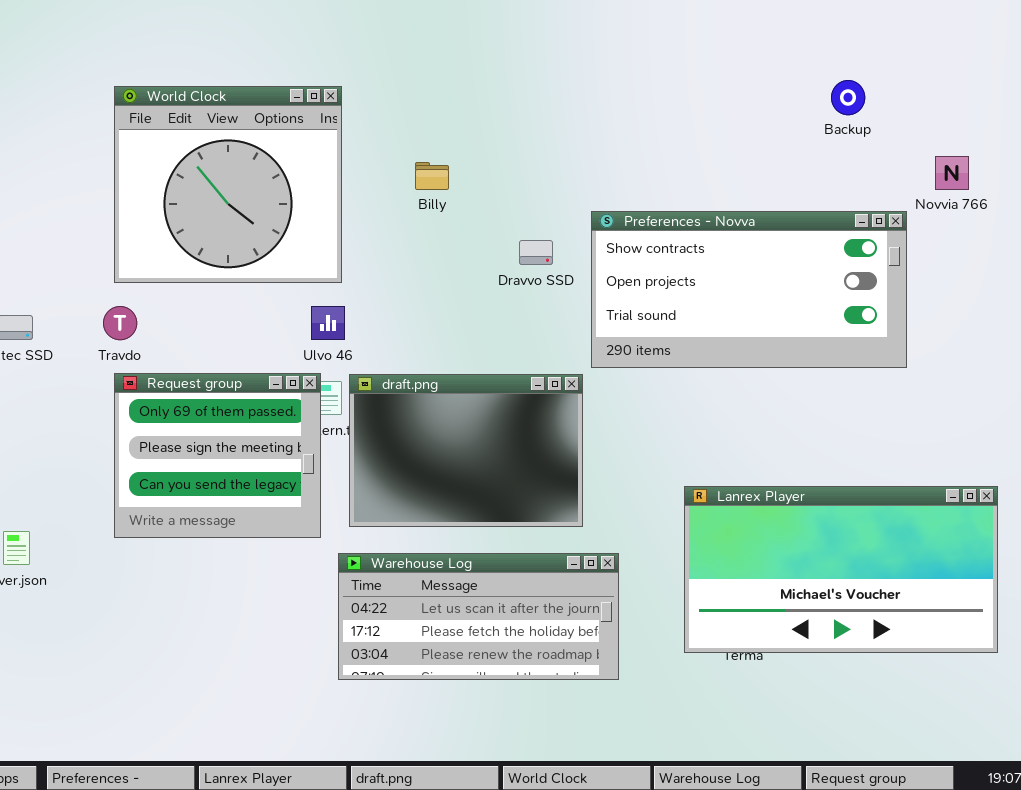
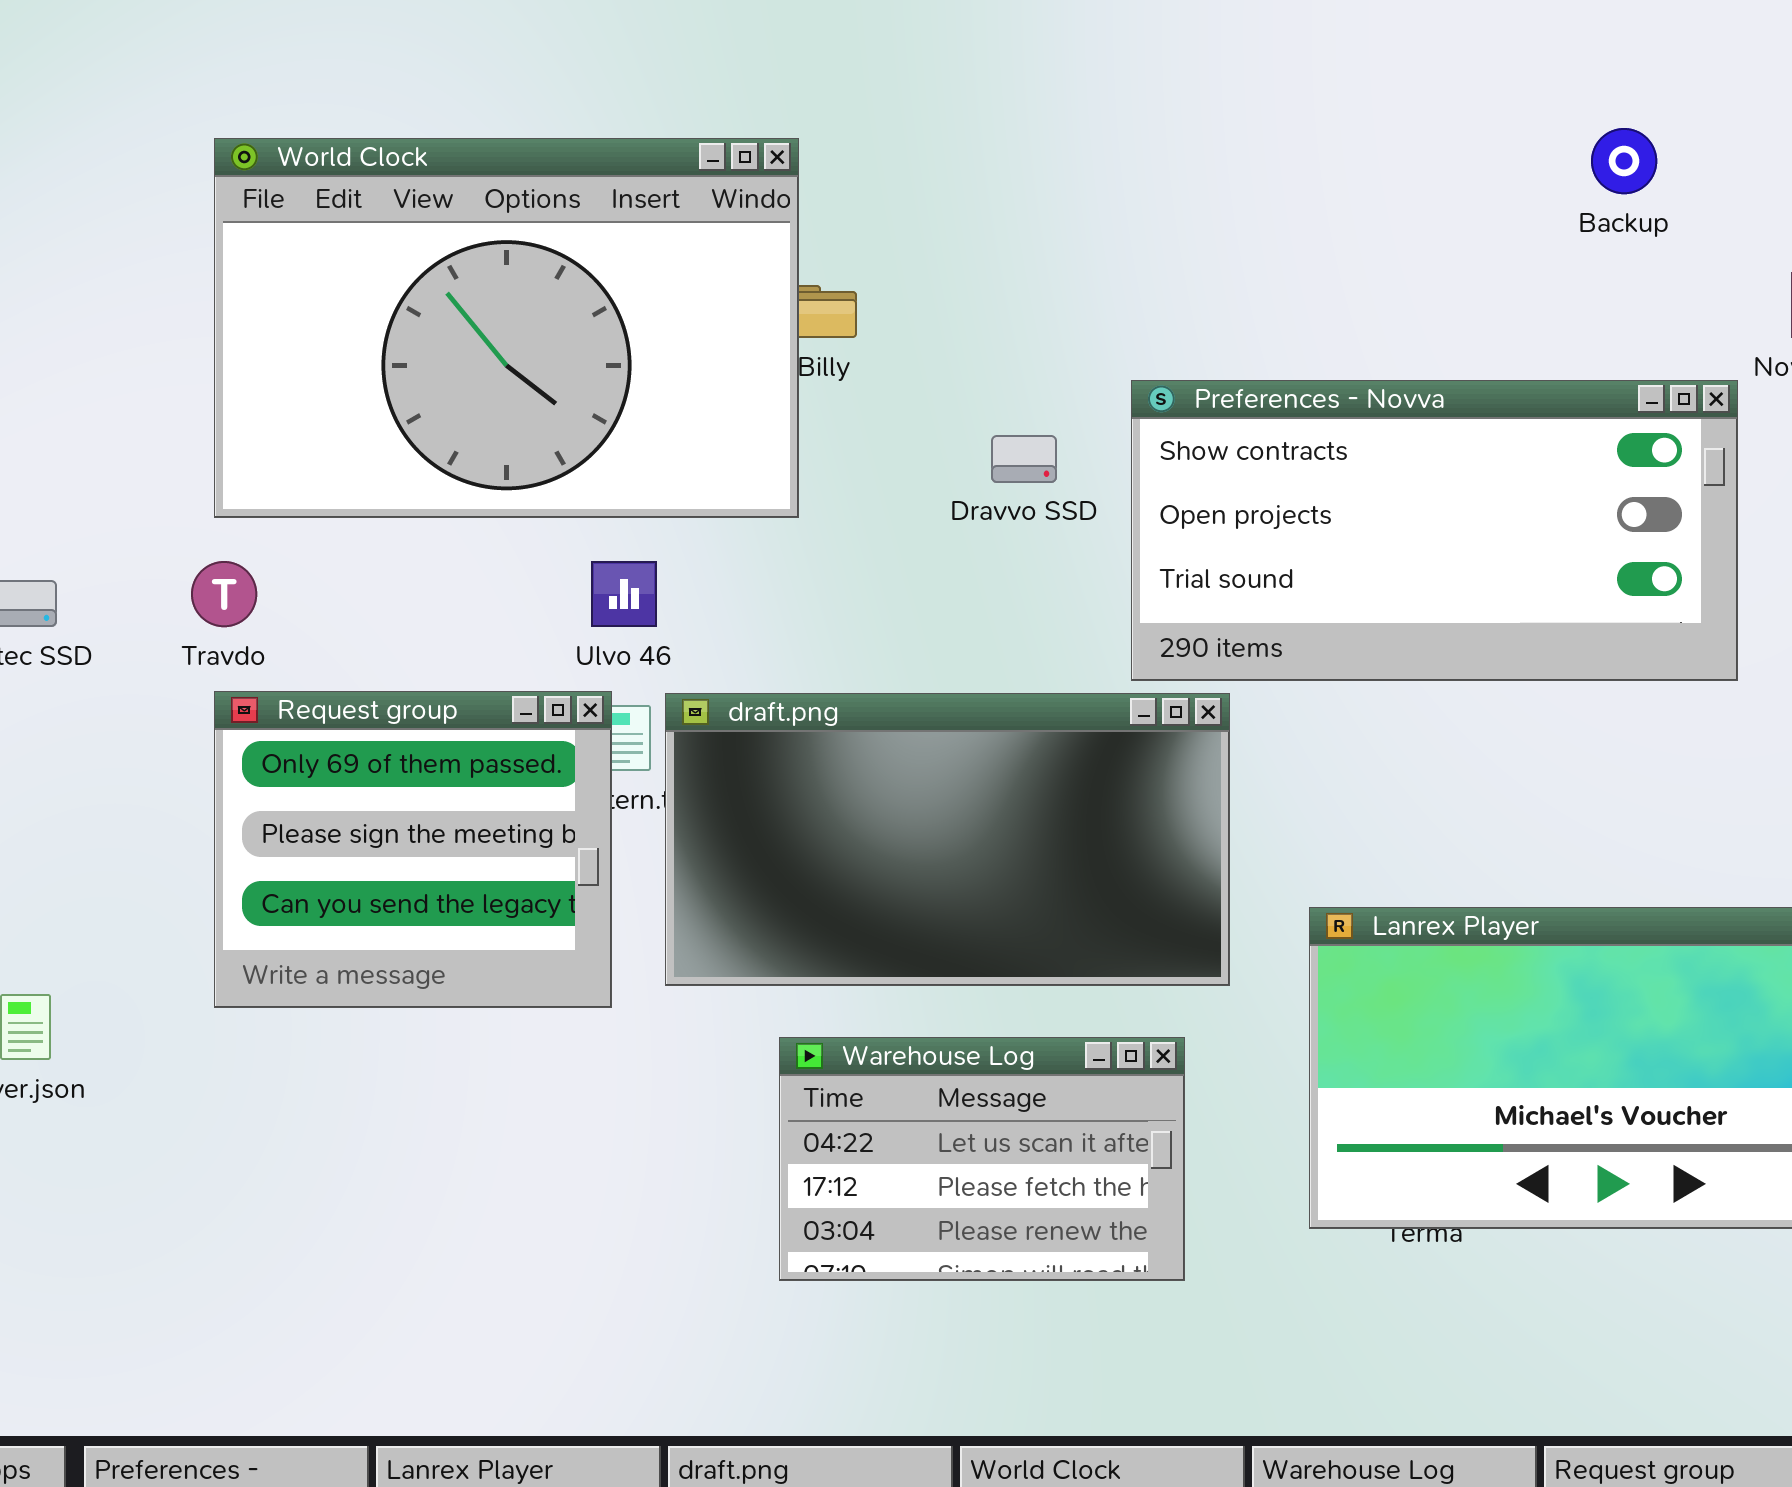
World Clock: [114,86,342,283] -> [214,138,799,518], resized
draft.png: [349,374,583,527] -> [665,693,1230,986], resized
Warehouse Log: [338,553,619,680] -> [779,1037,1185,1281], resized

